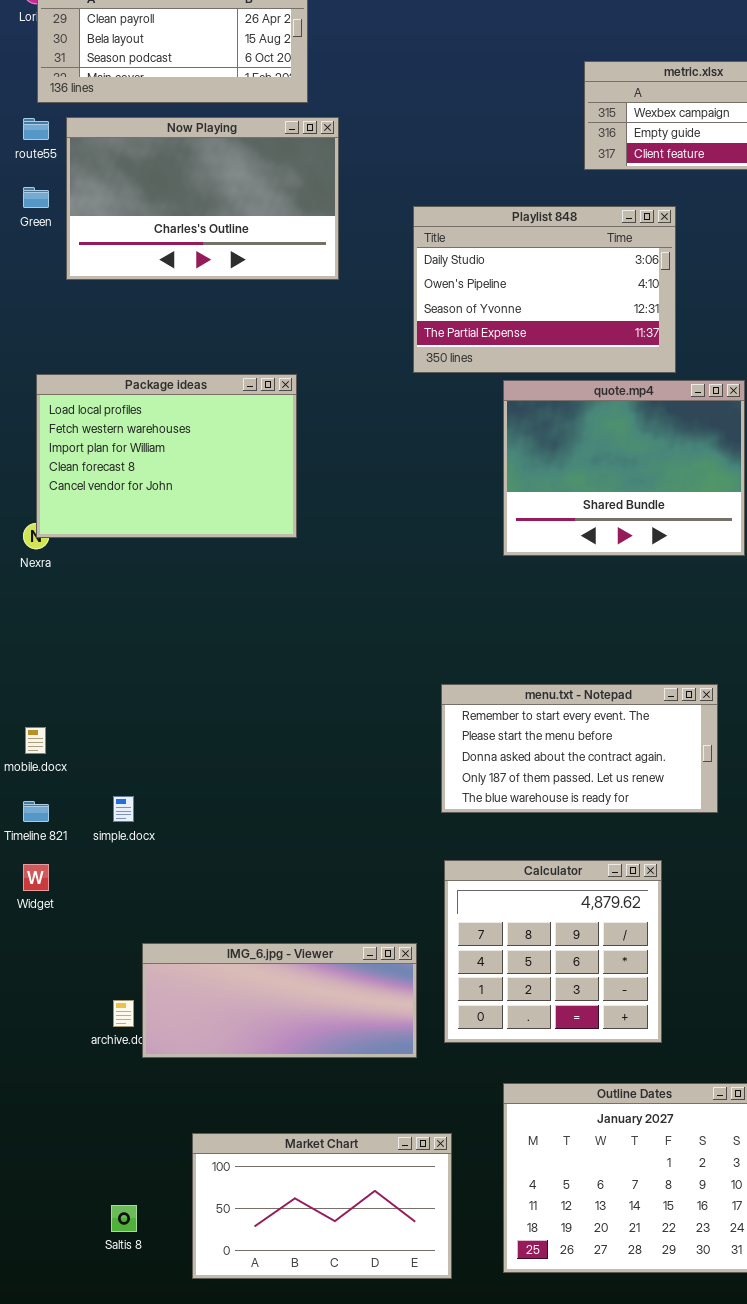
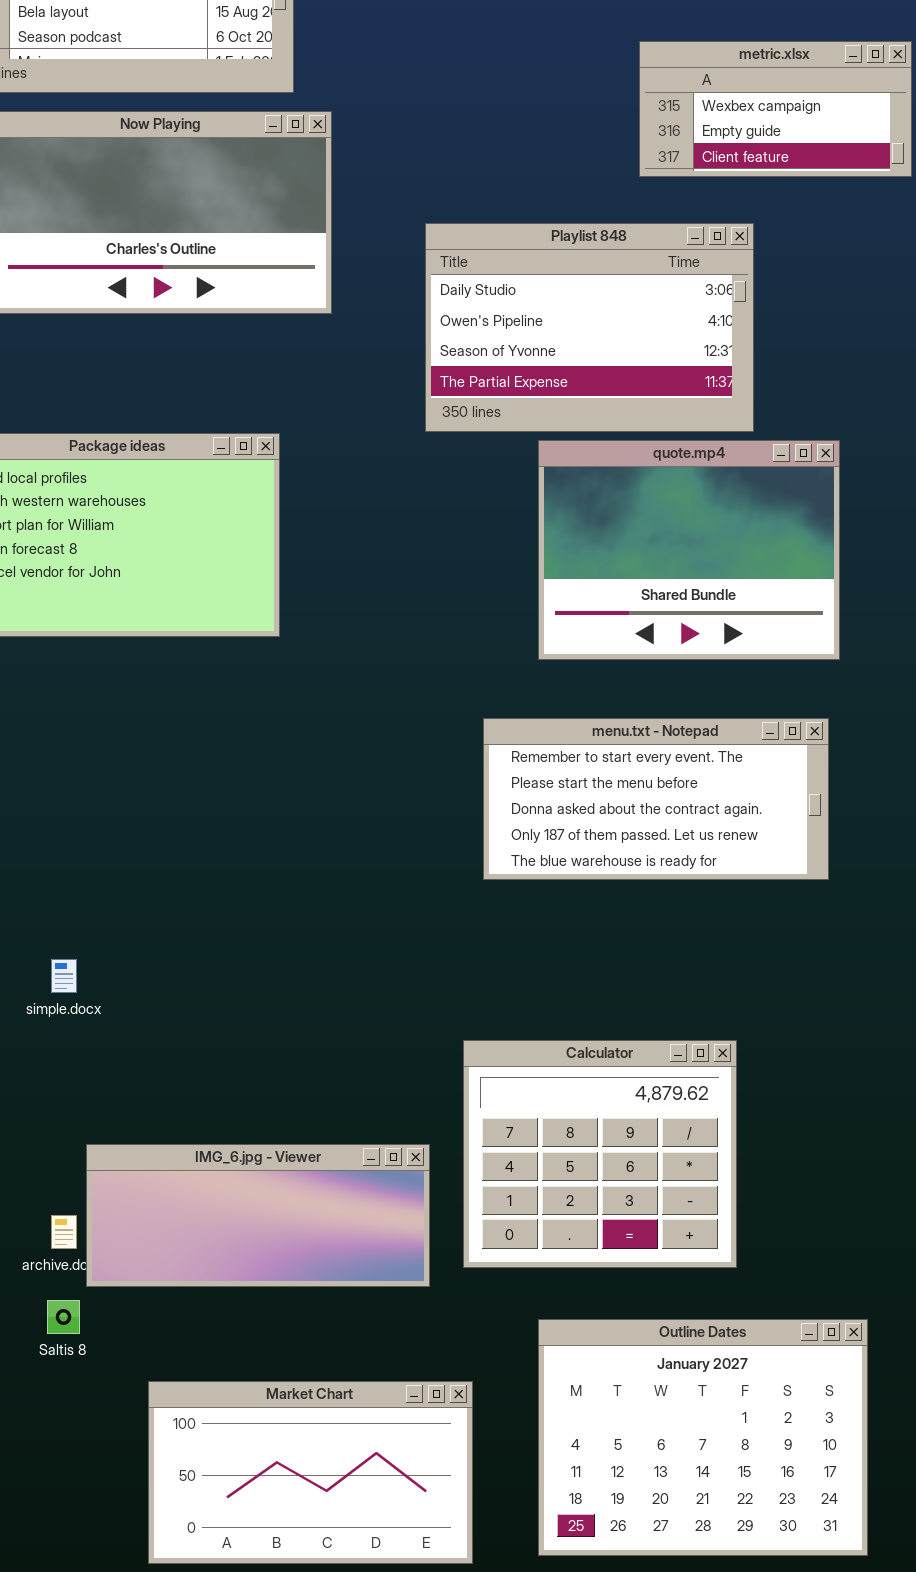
menu.txt - Notepad: [441,684,718,813] -> [483,718,829,880], moved
Saltis 8: [111,1205,137,1232] -> [47,1300,80,1334], moved

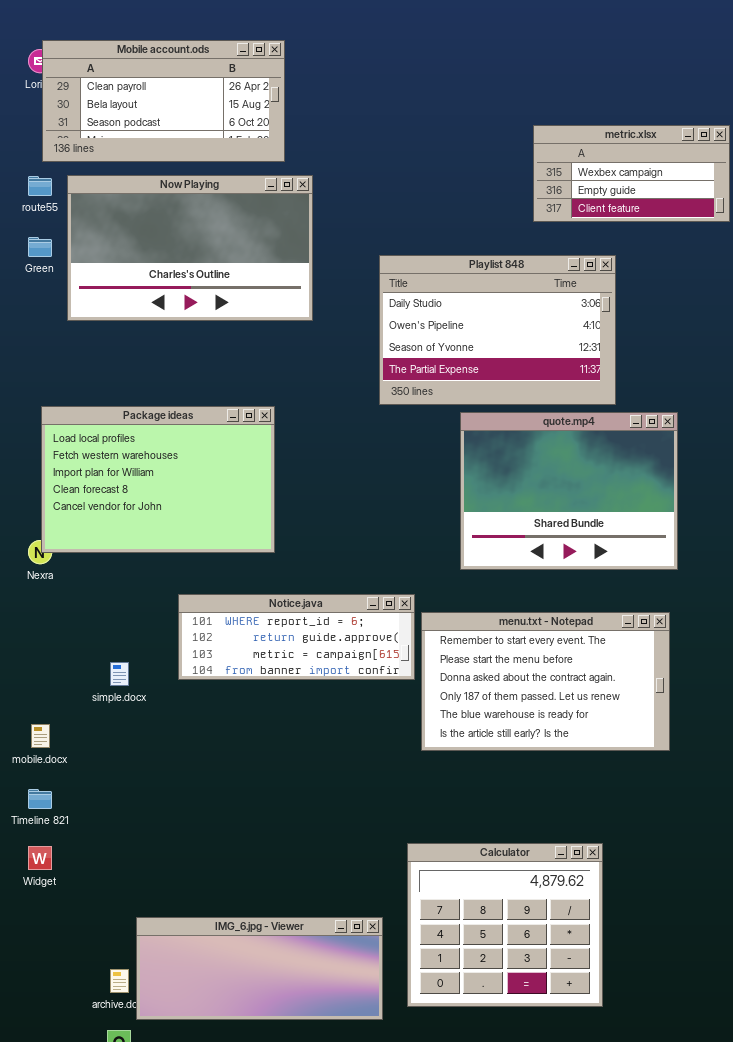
Notice.java: none -> [178,594,415,680], opened
menu.txt - Notepad: [483,718,829,880] -> [421,612,670,751], resized
simple.docx: [51,959,77,993] -> [110,662,129,686], moved

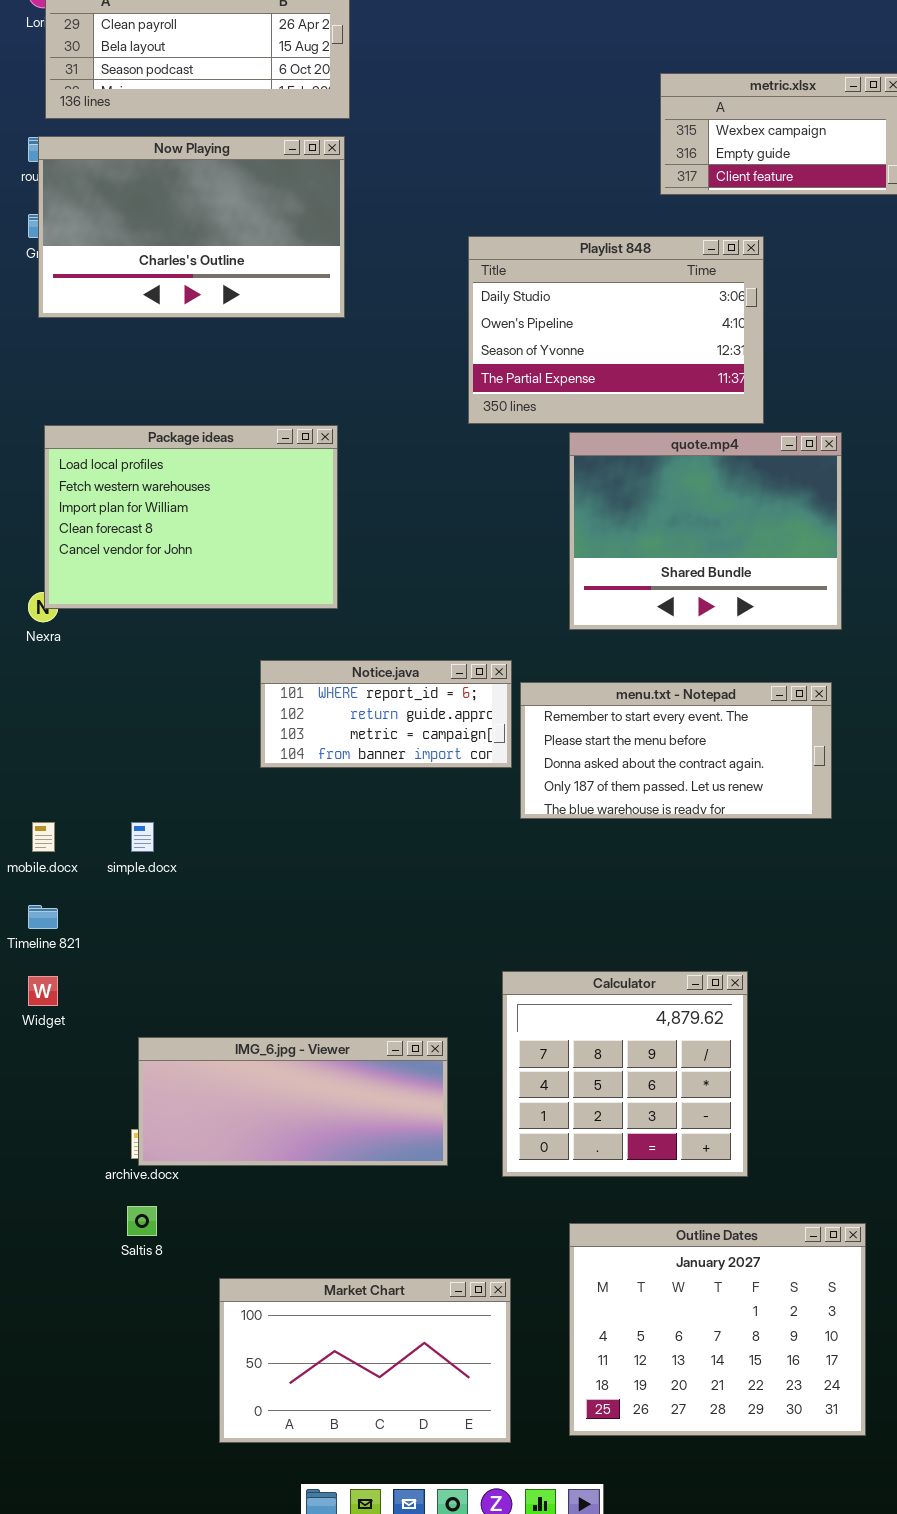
Now Playing: [67,175,313,321] -> [38,136,345,318], moved
Notice.java: [178,594,415,680] -> [260,660,512,768], resized
menu.txt - Notepad: [421,612,670,751] -> [520,682,832,819], resized
simple.docx: [110,662,129,686] -> [131,822,154,852], moved
IMG_6.jpg - Viewer: [136,917,383,1020] -> [138,1037,448,1166], moved

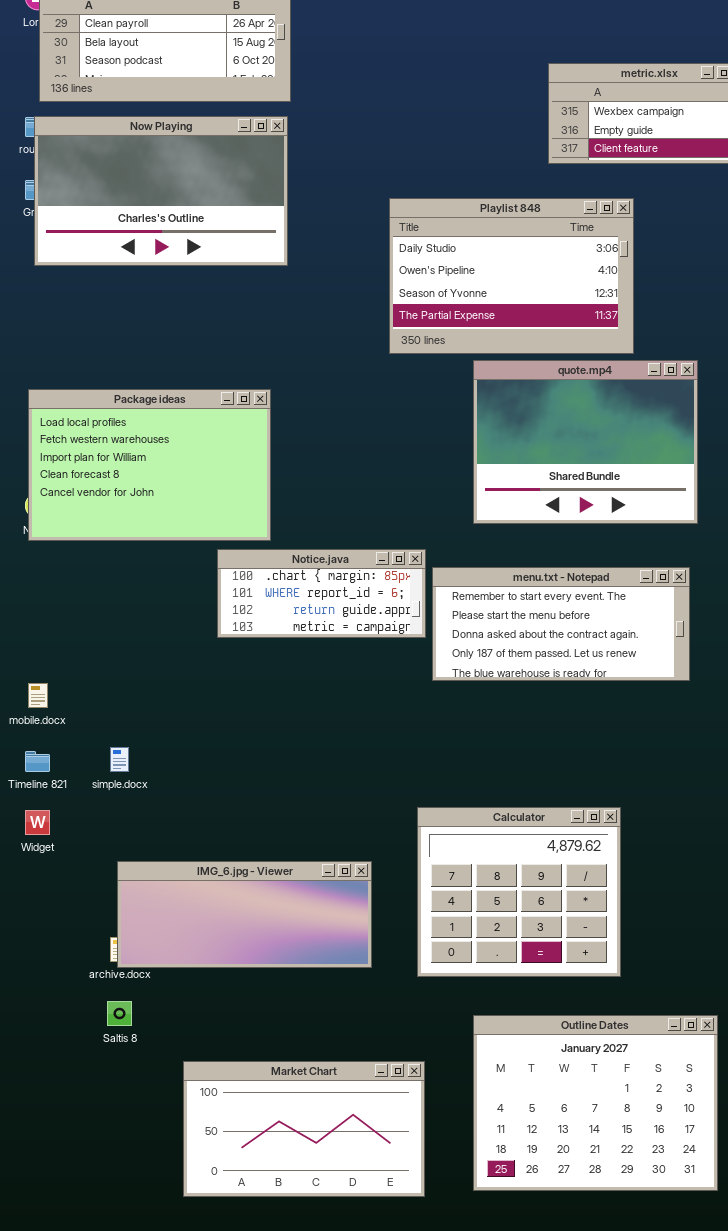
Package ideas: [44,425,338,609] -> [28,389,271,541], moved
Notice.java: [260,660,512,768] -> [217,549,426,638], scrolled up 1 row
simple.docx: [131,822,154,852] -> [110,747,129,772], moved

